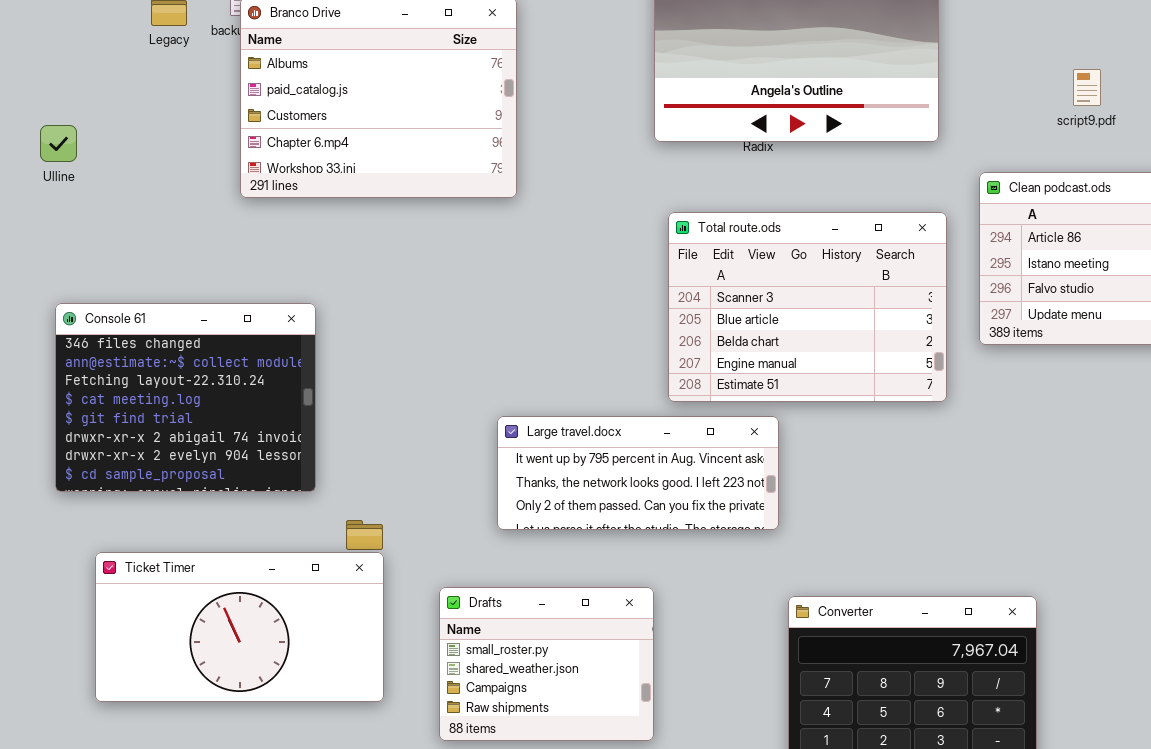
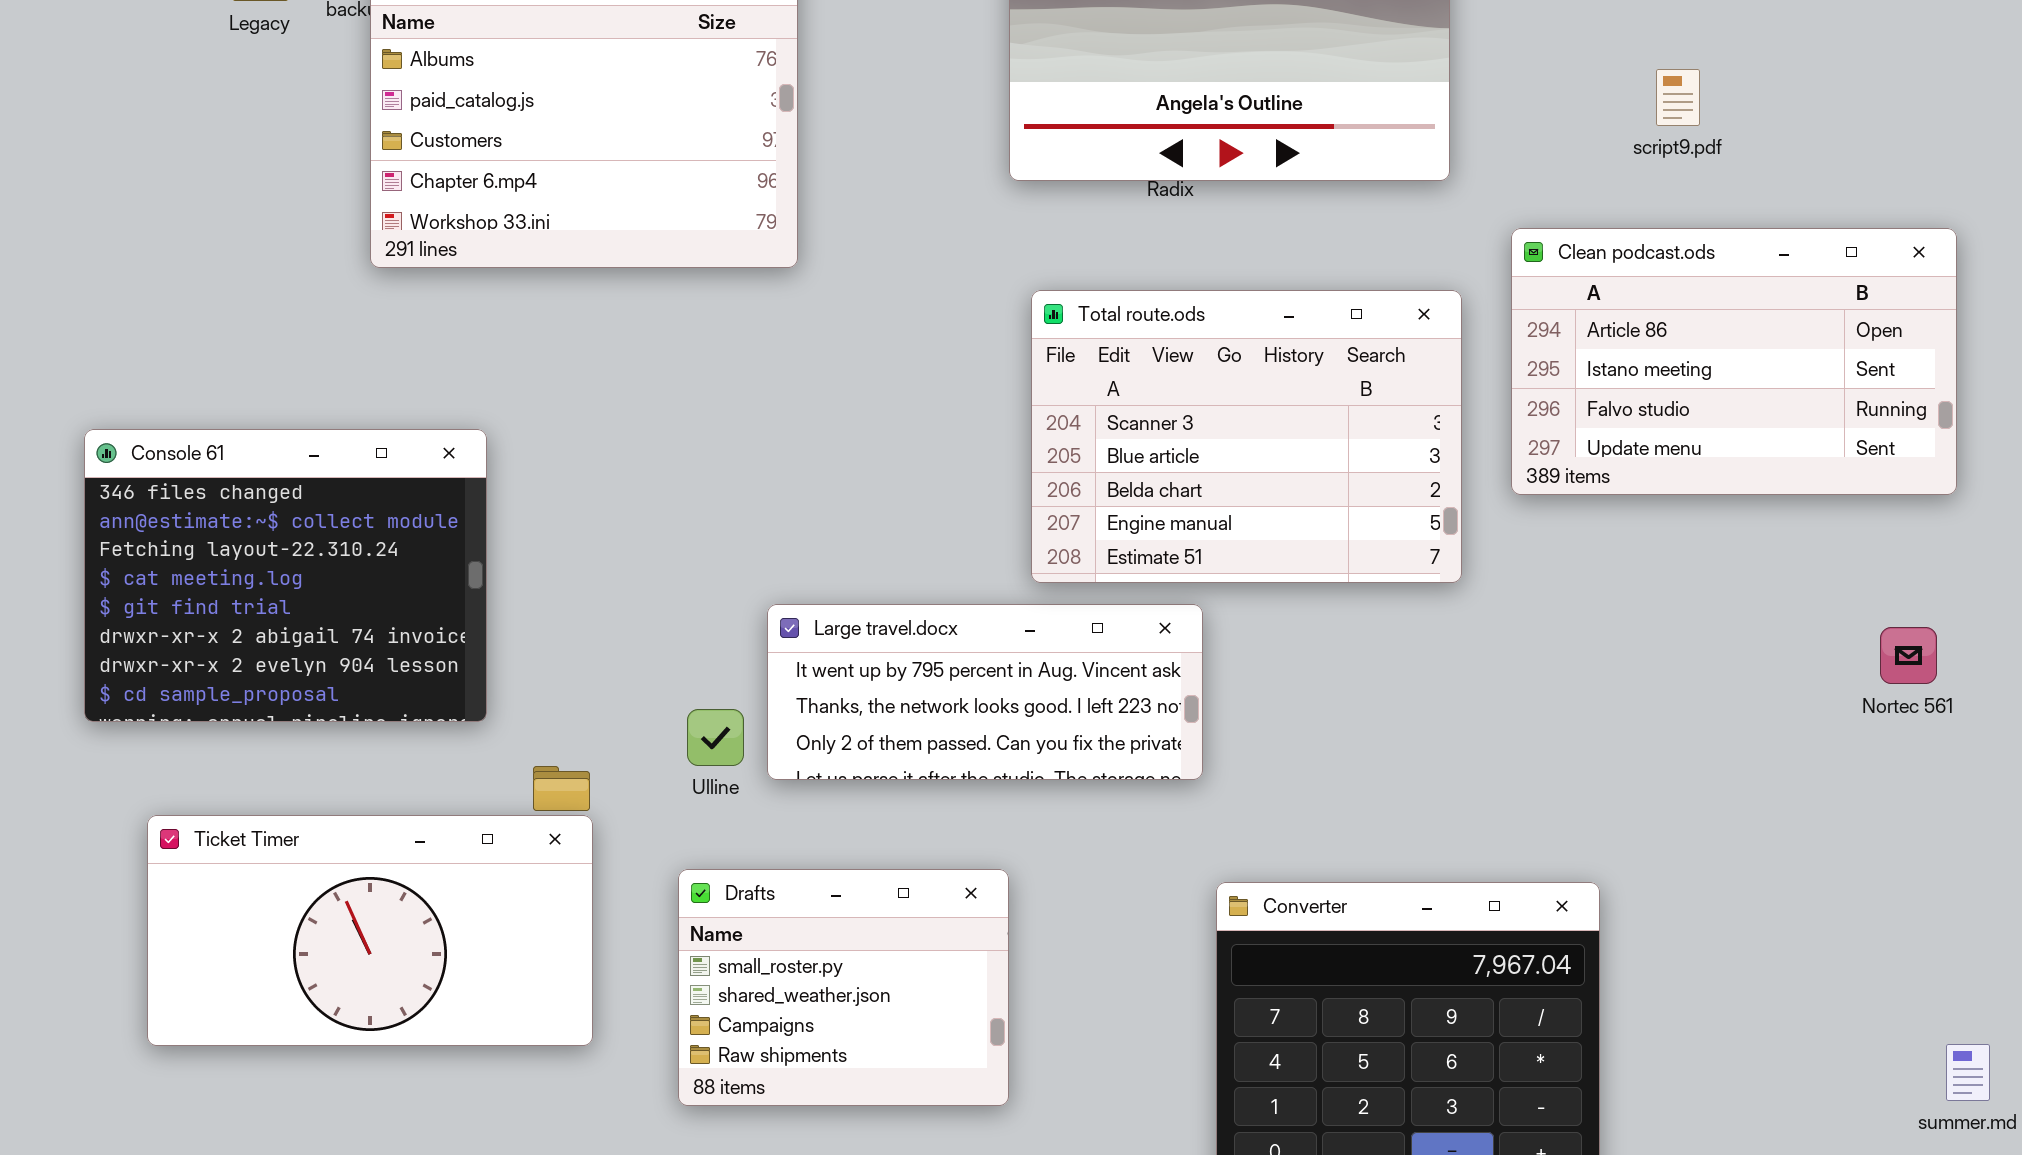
Ulline: [40,125,77,162] -> [687,709,744,766], moved

